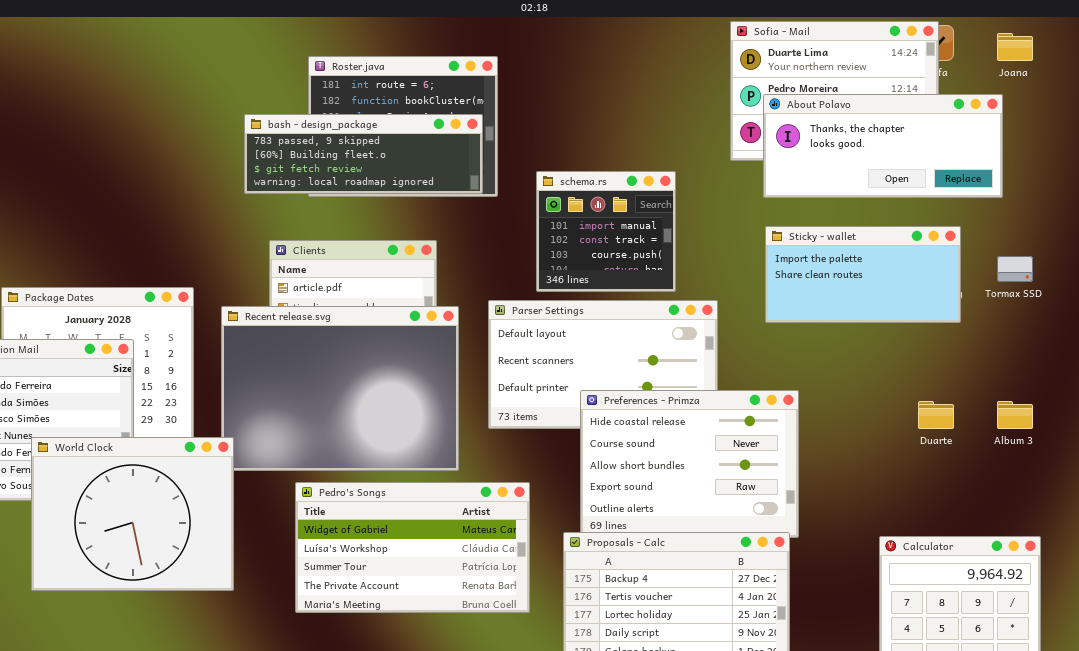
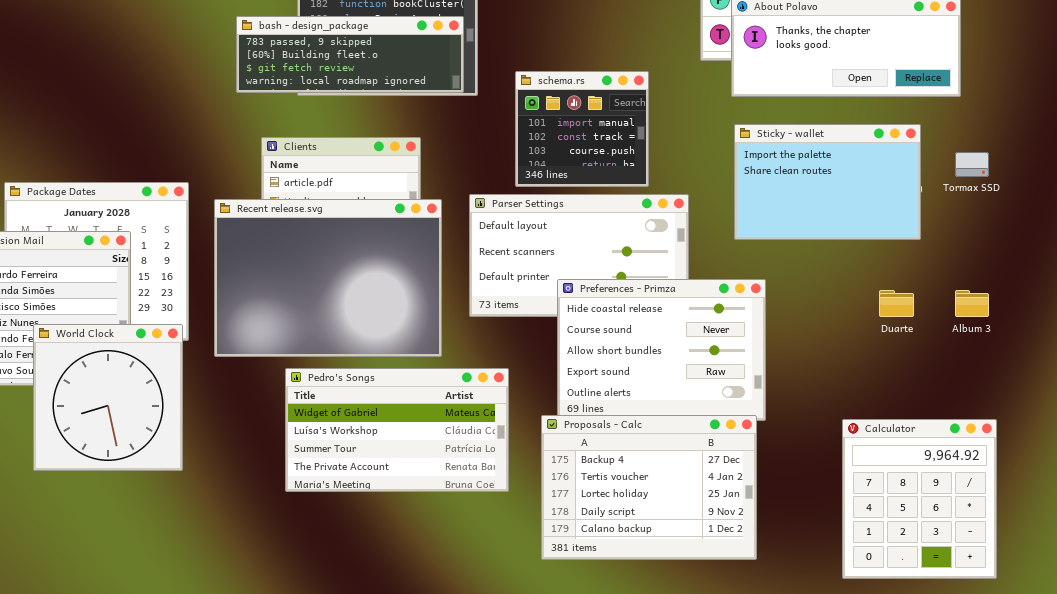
Sticky - wallet: [765,226,961,323] -> [734,124,921,240], resized
World Clock: [31,437,234,591] -> [33,324,183,471], resized

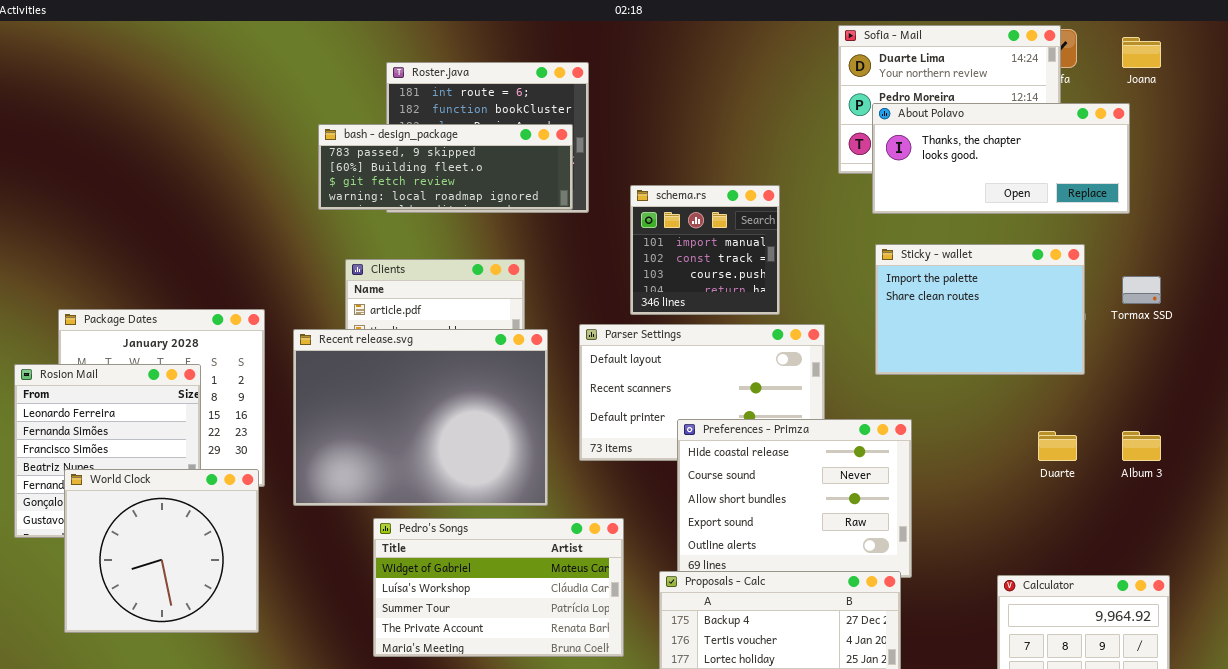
World Clock: [33,324,183,471] -> [64,469,259,633], resized

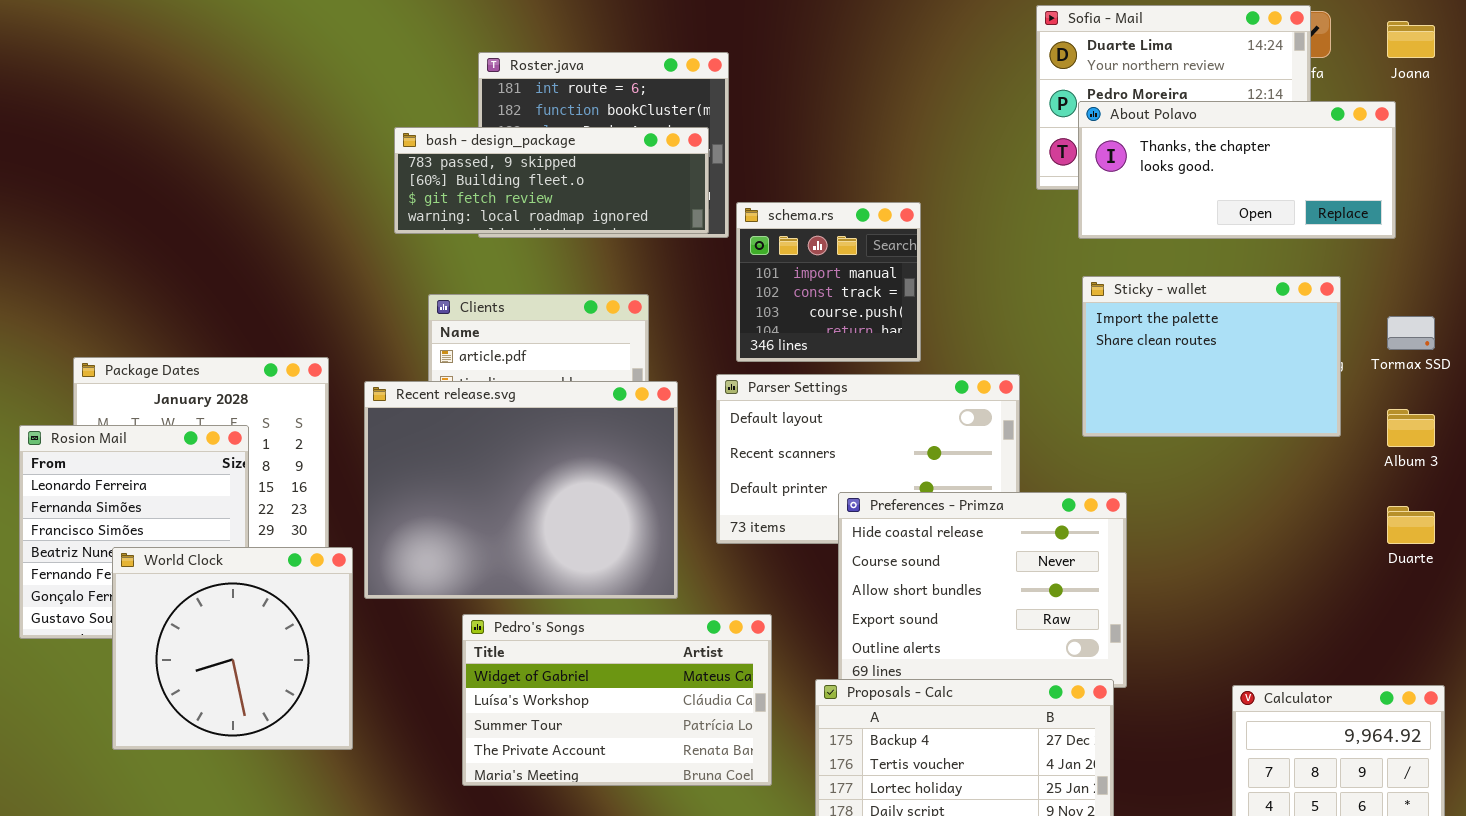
schema.rs: [630,185,780,315] -> [736,202,921,362], moved
Duarte: [1038,431,1077,461] -> [1387,506,1435,544], moved
Album 3: [1122,431,1161,461] -> [1387,409,1435,447], moved
World Clock: [64,469,259,633] -> [112,547,353,750], moved

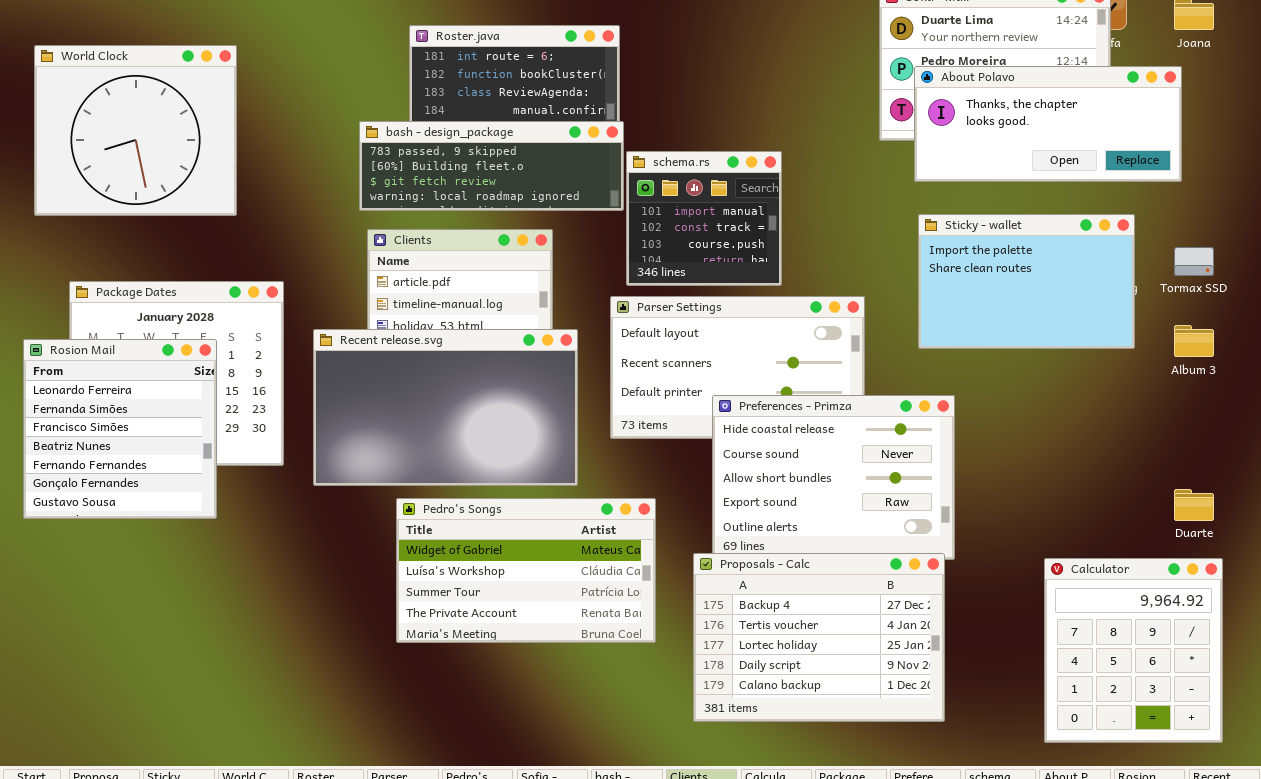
bash - design_package: [394,127,709,234] -> [359,121,624,211], moved
Recent release.svg: [364,381,678,599] -> [313,329,578,486], resized
Duarte: [1387,506,1435,544] -> [1174,489,1214,521], moved
World Clock: [112,547,353,750] -> [34,45,237,216], moved

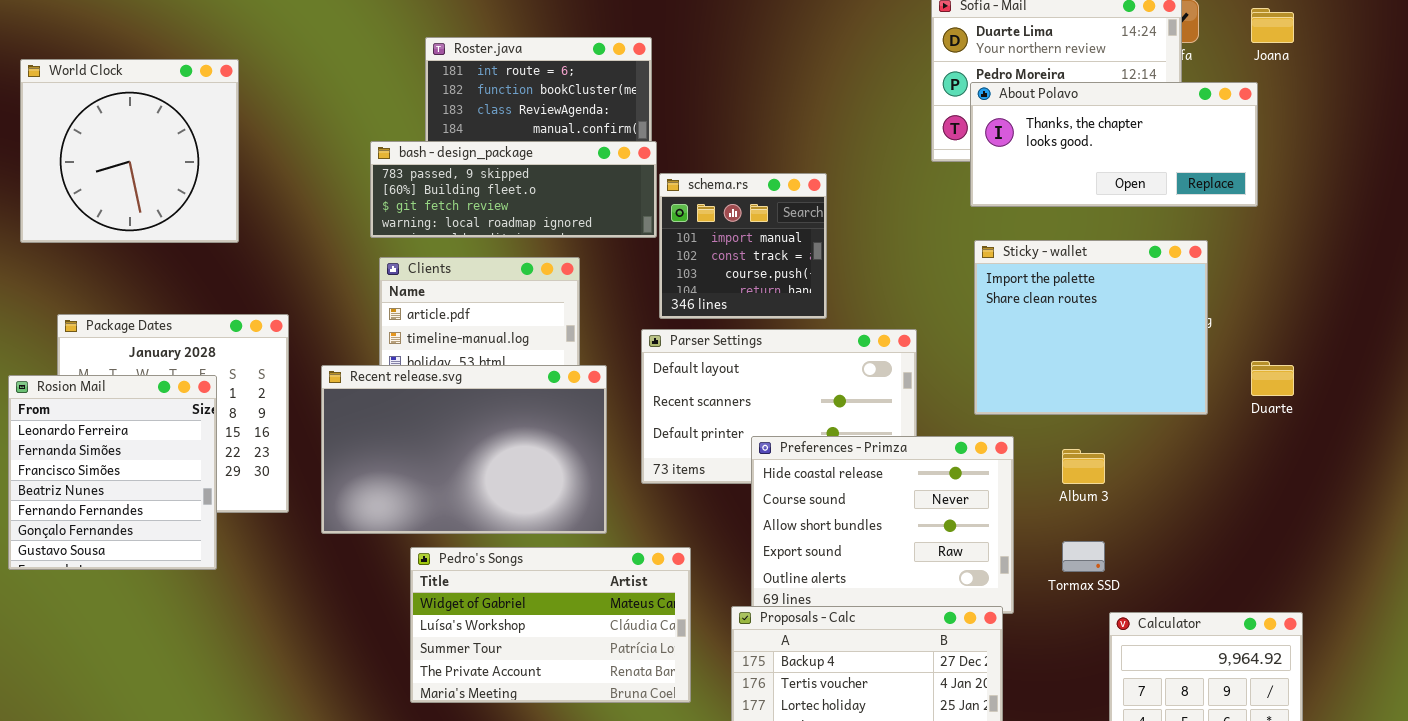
Sticky - wallet: [918,214,1135,349] -> [974,240,1208,415], resized
Tormax SSD: [1174,247,1214,276] -> [1062,541,1105,572], moved
Album 3: [1174,325,1214,357] -> [1062,449,1105,484], moved
Duarte: [1174,489,1214,521] -> [1251,361,1294,396], moved

